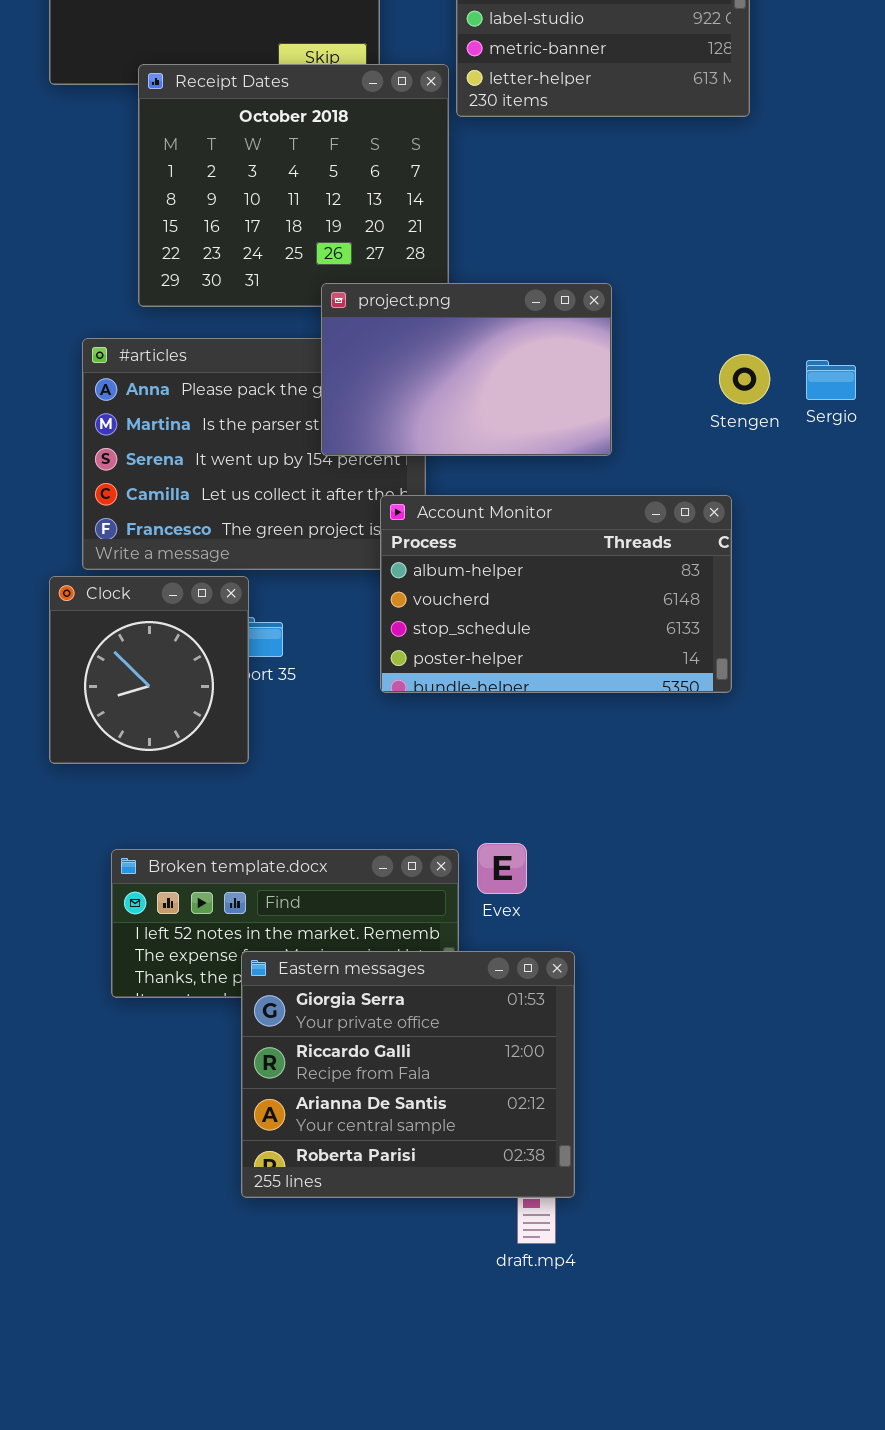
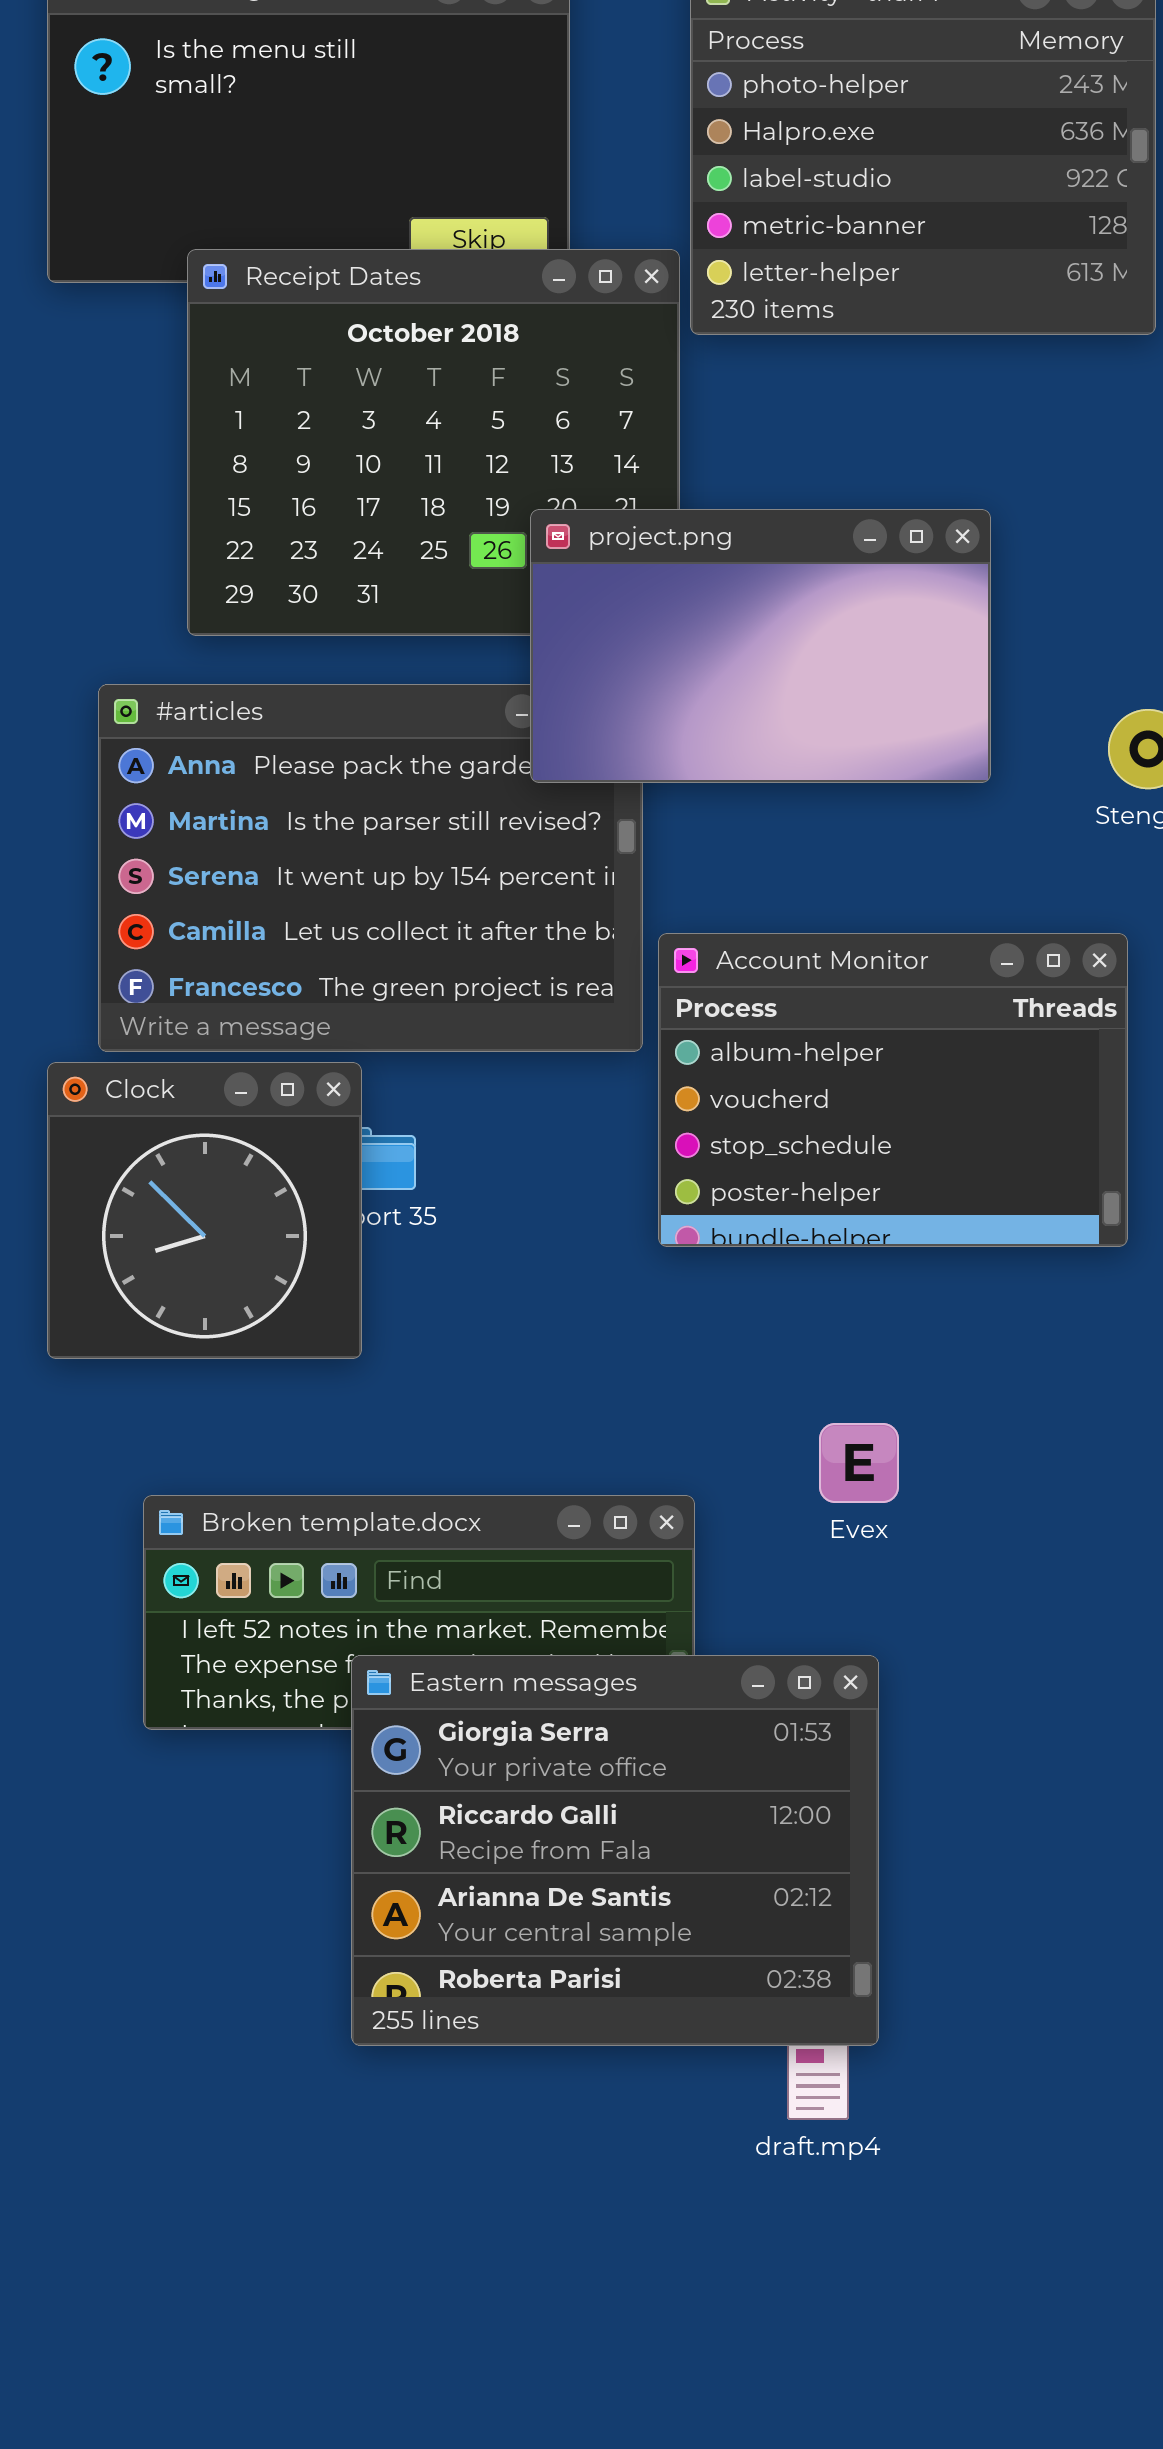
project.png: [321,283,612,456] -> [530,509,991,783], moved
Account Monitor: [380,495,732,693] -> [658,933,1128,1247], resized
Evex: [477,843,527,894] -> [819,1423,899,1503], moved

